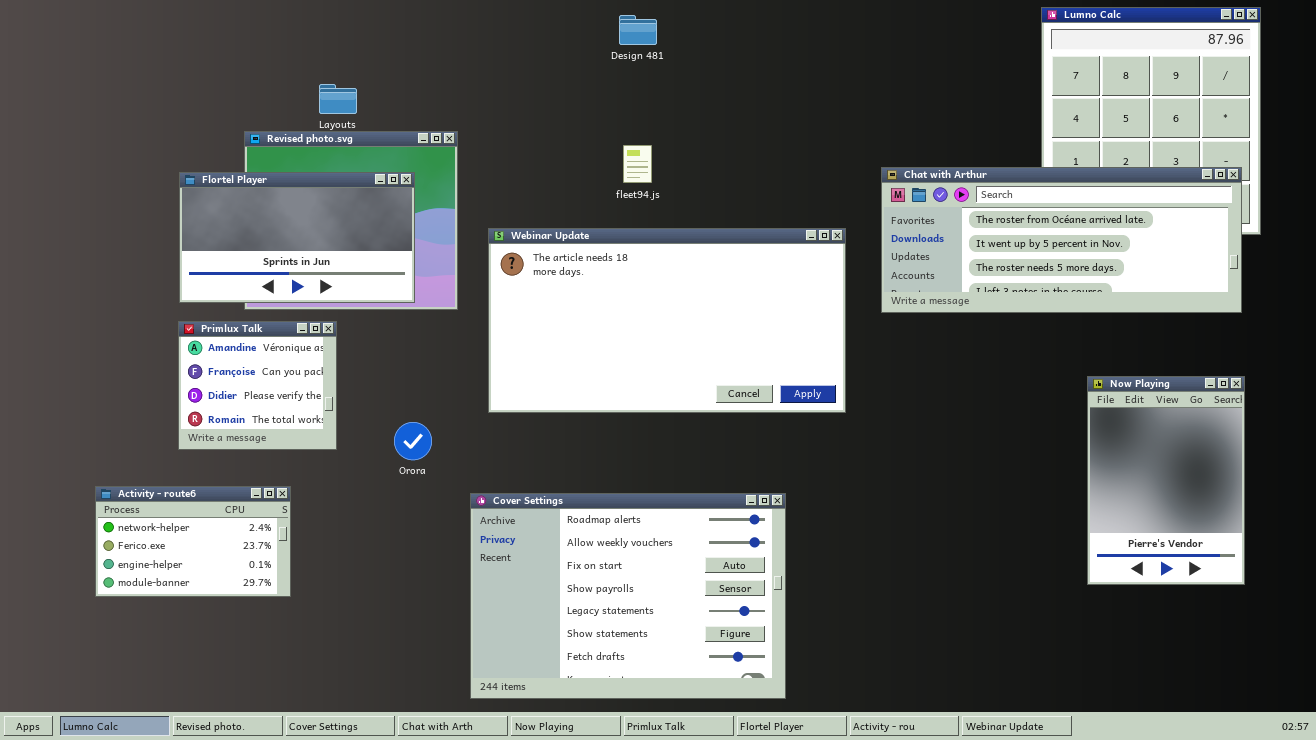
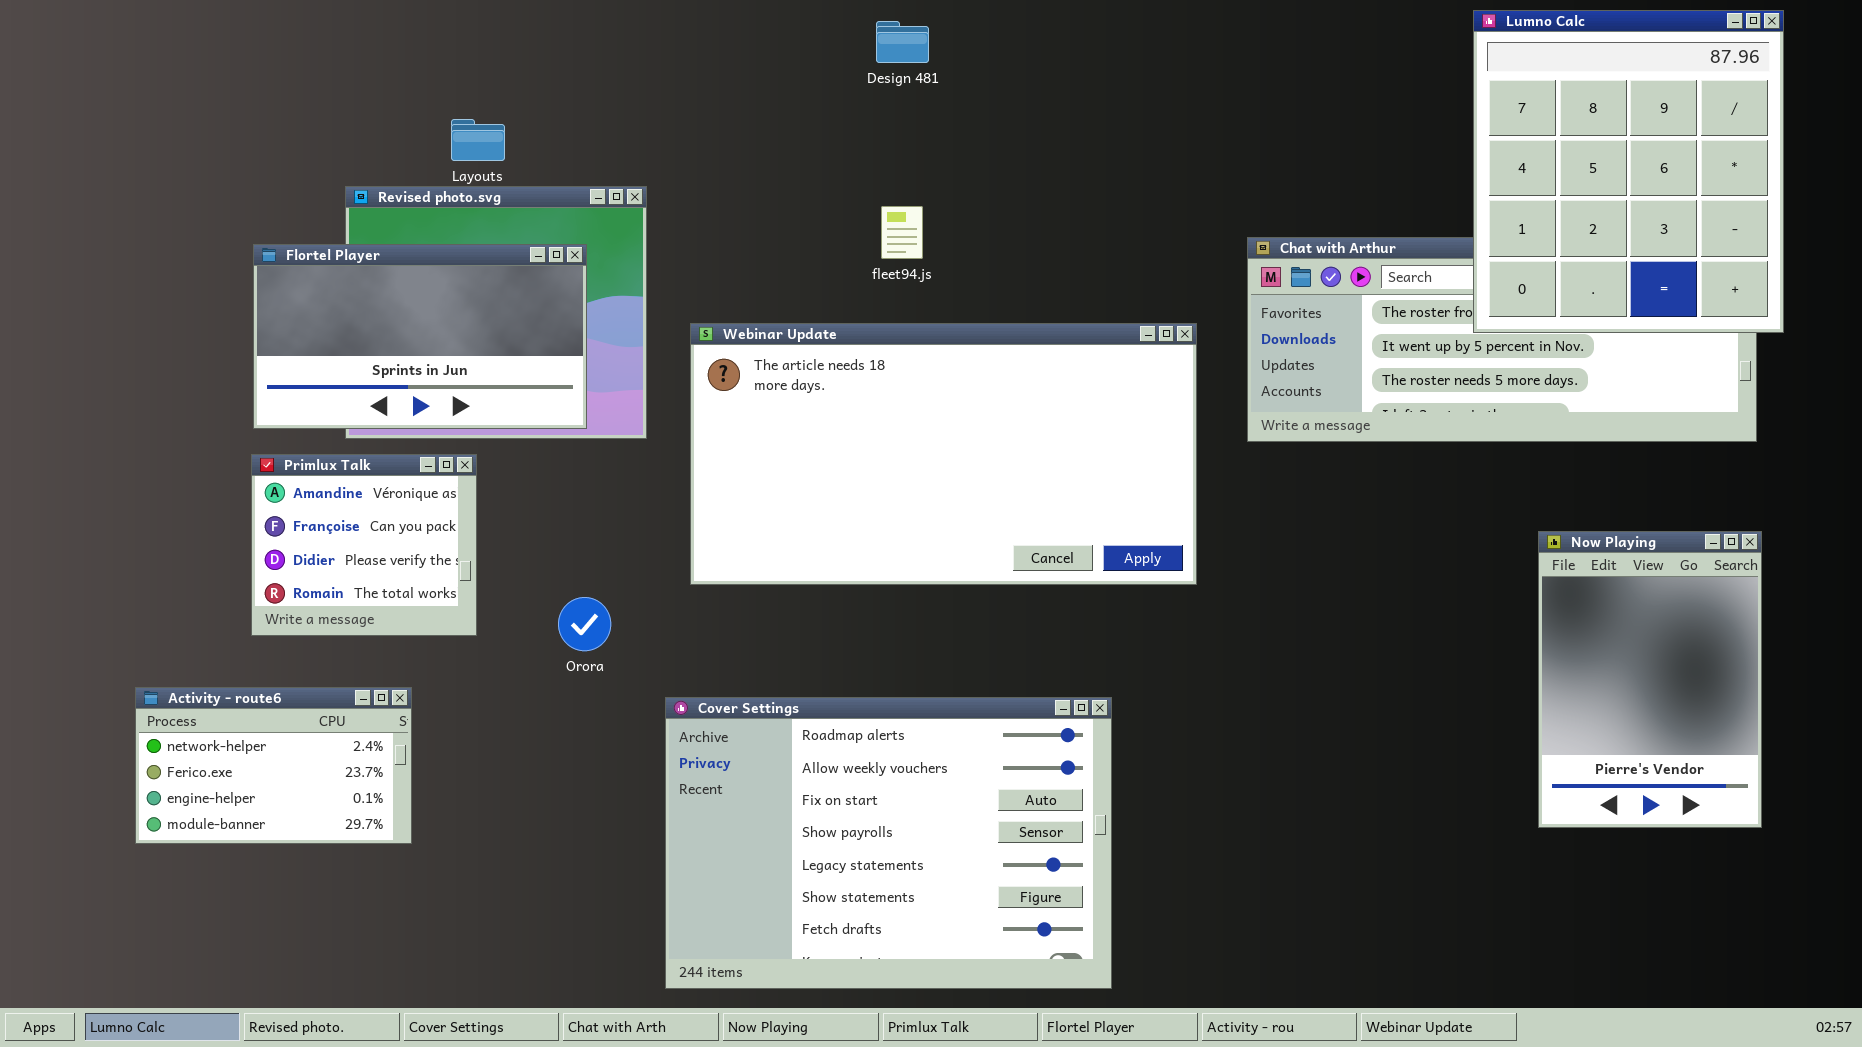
Lumno Calc: [1041,7,1261,235] -> [1473,10,1784,333], raised

